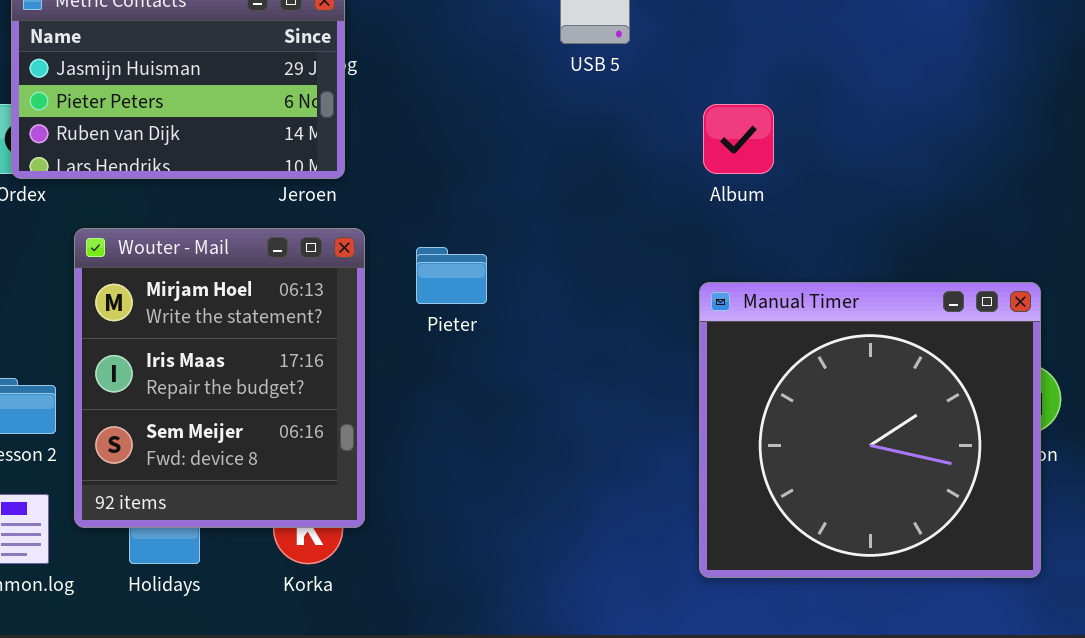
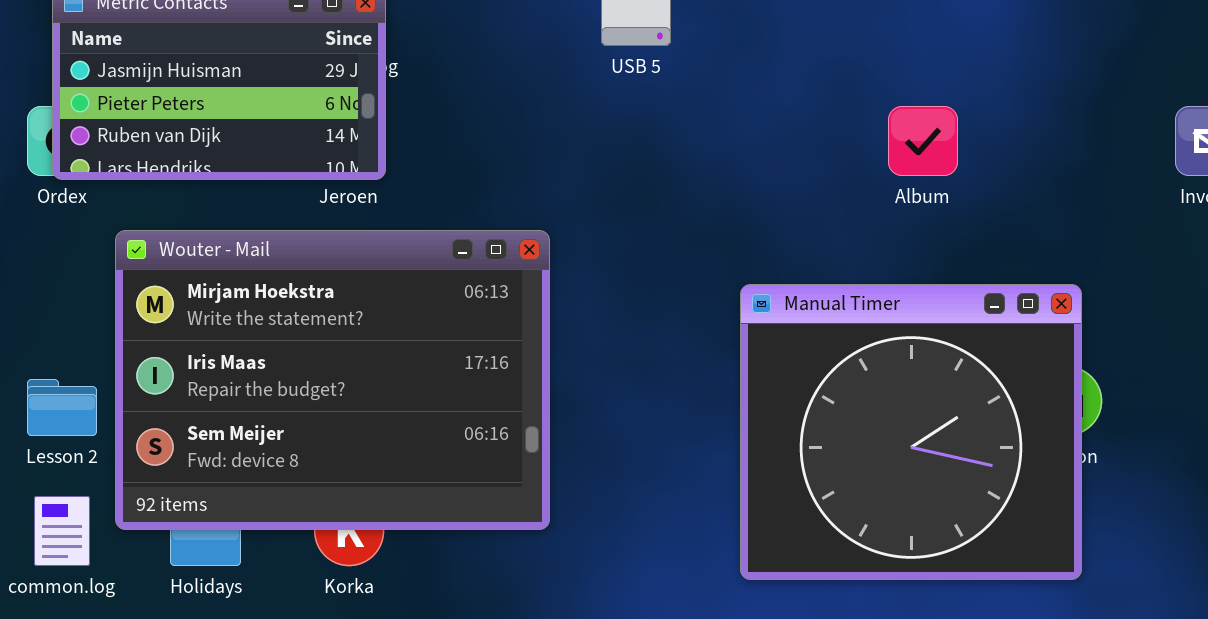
Album: [703,104,774,174] -> [888,106,958,176], moved
Wouter - Mail: [74,228,365,528] -> [115,230,550,530], resized

